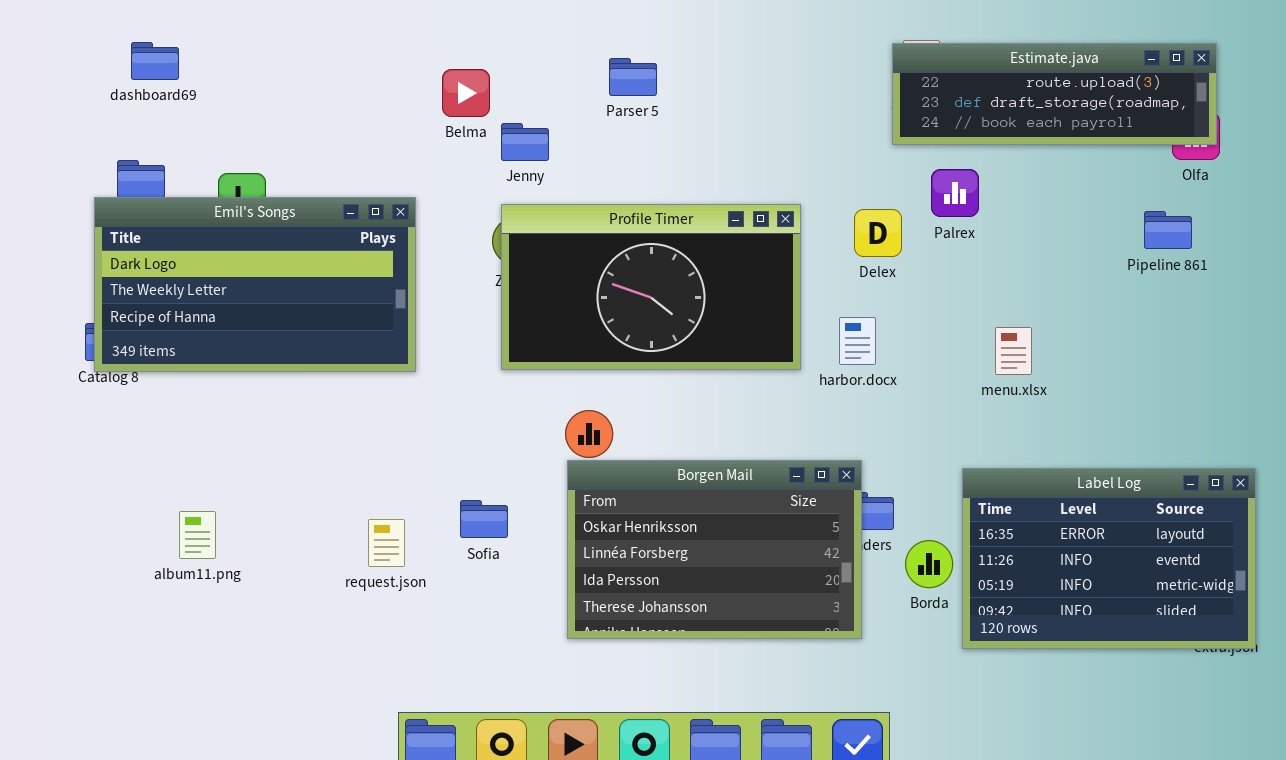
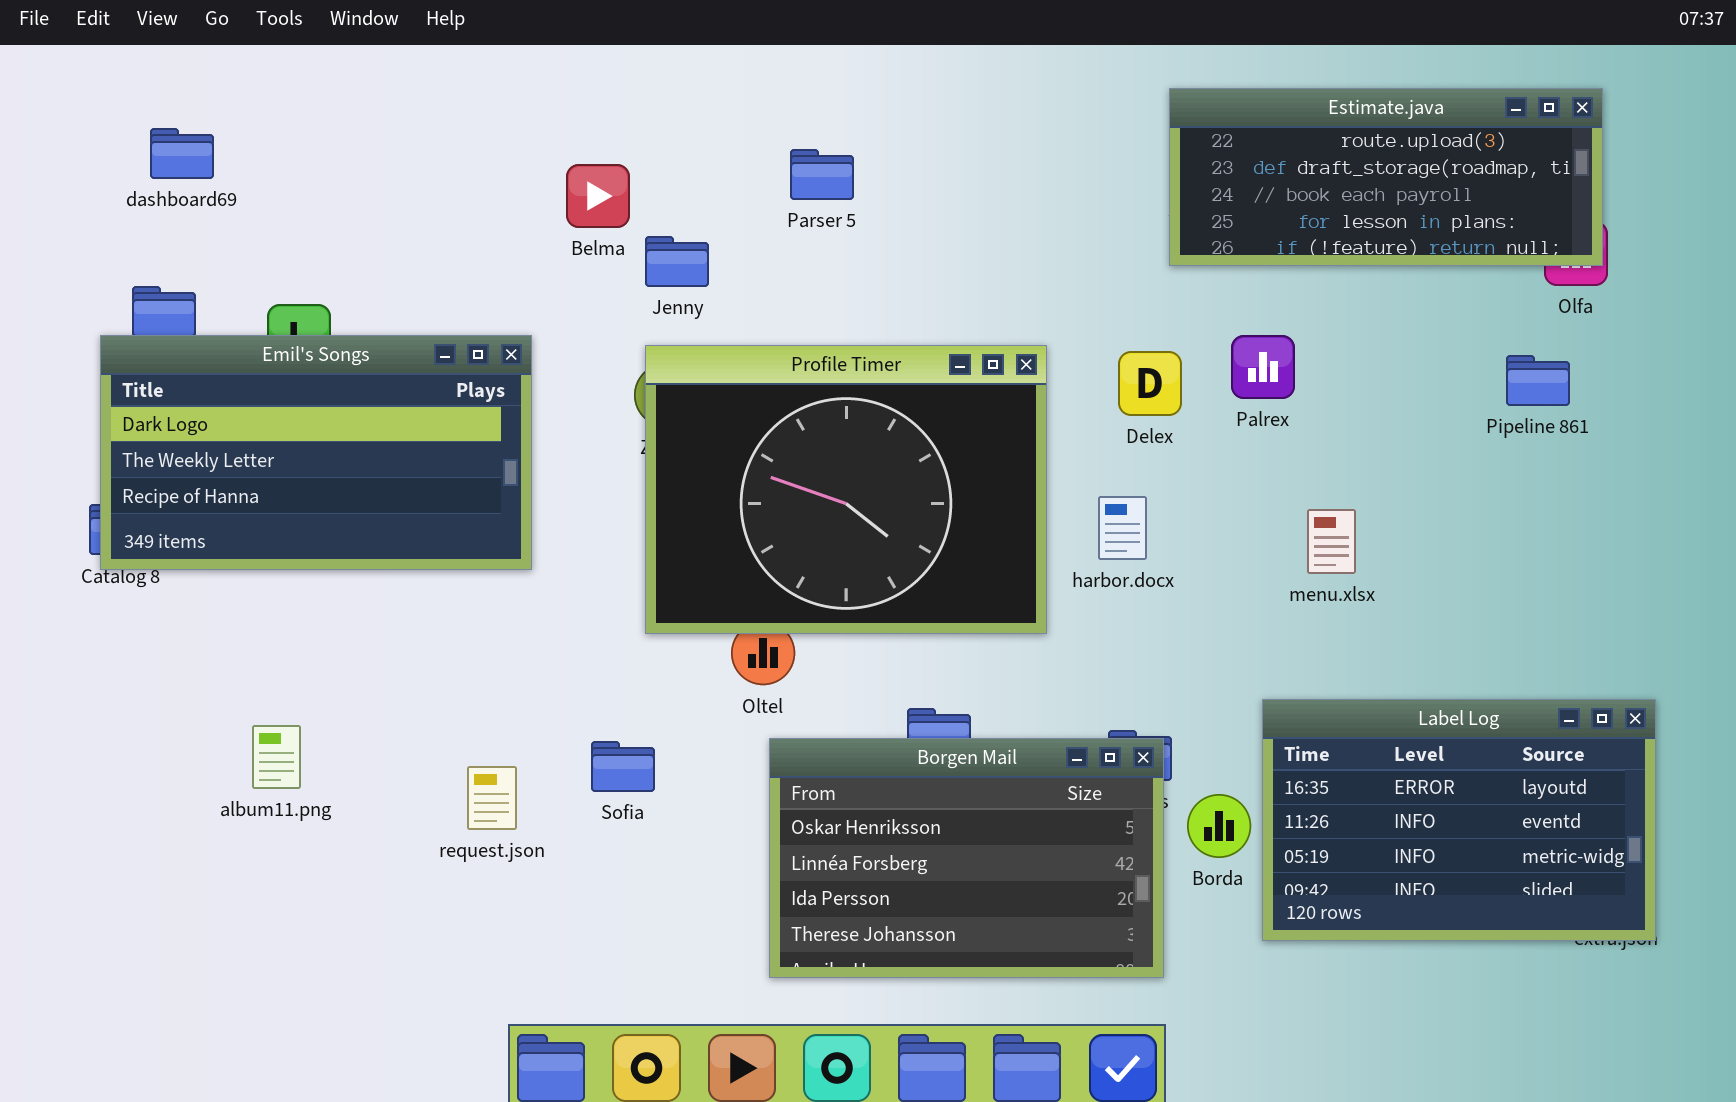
Estimate.java: [892,43,1217,145] -> [1169,88,1603,266], resized
Palrex: [931,169,979,217] -> [1231,335,1295,399], moved
Profile Timer: [501,204,801,370] -> [645,345,1047,634], resized
Borgen Mail: [567,460,862,639] -> [769,738,1164,978], moved
album11.png: [179,511,216,559] -> [252,725,301,789], moved

